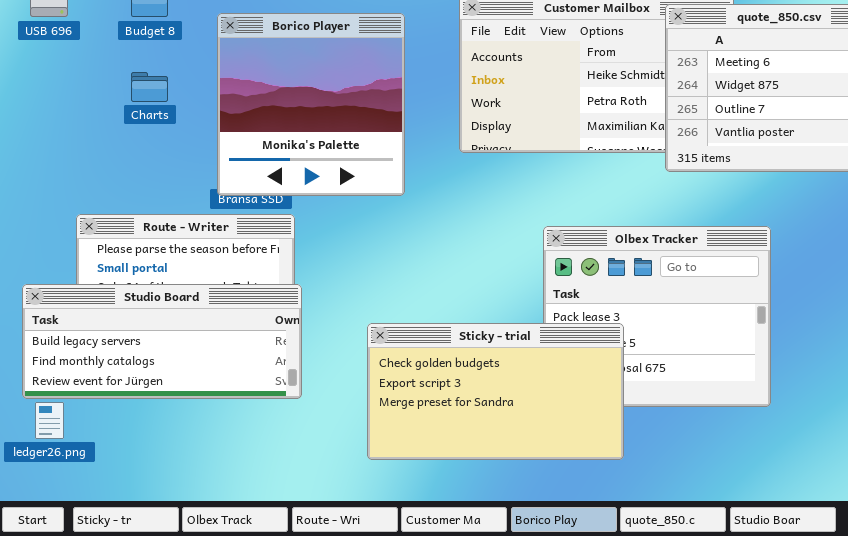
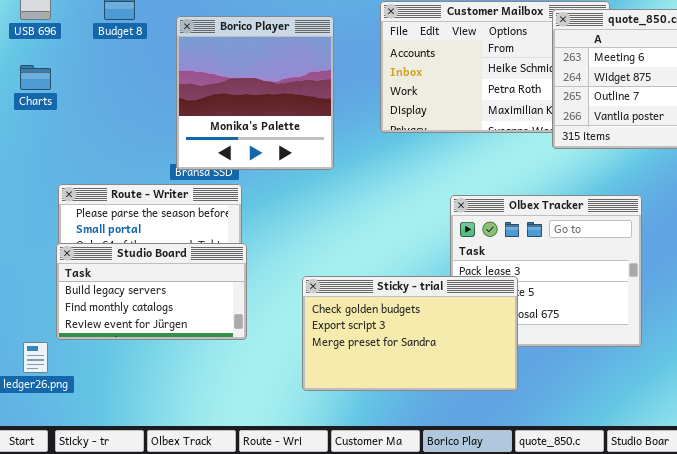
Charts: [131,72,168,102] -> [20,65,51,90], moved
Studio Board: [22,284,302,399] -> [56,243,247,340], resized

